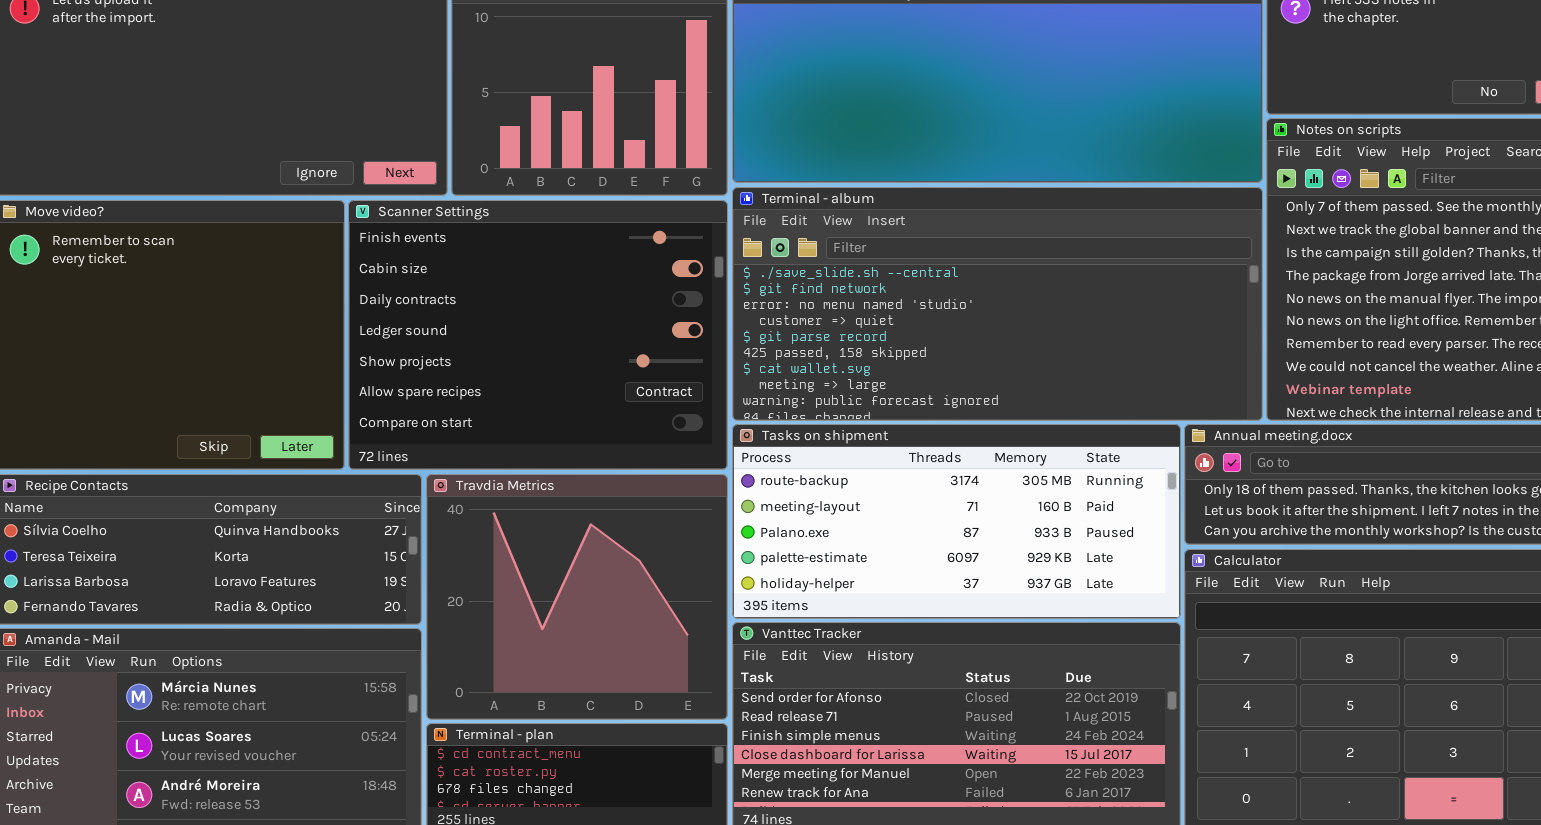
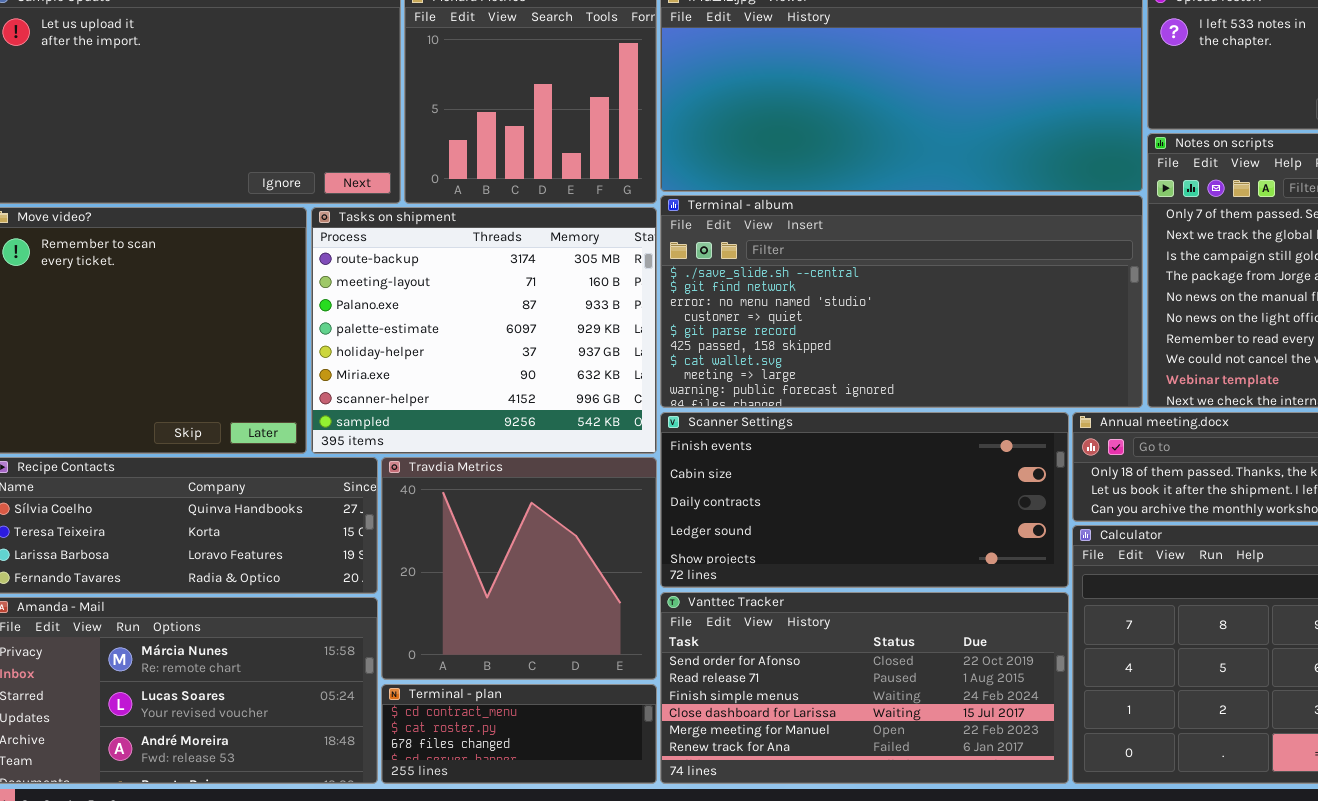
Scanner Settings: [348,200,728,470] -> [660,412,1069,588], moved, resized
Tasks on shipment: [732,424,1181,619] -> [311,207,657,454], moved, resized

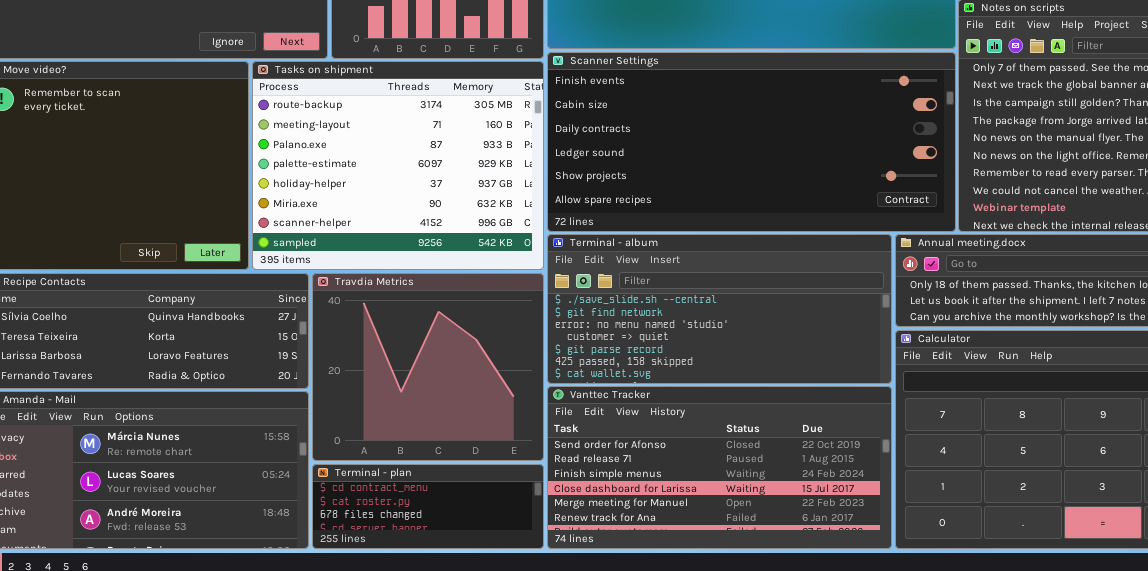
Terminal - album: [660,195,1143,408] -> [547,234,892,384], moved, resized
Scanner Settings: [660,412,1069,588] -> [547,52,956,232], moved, resized

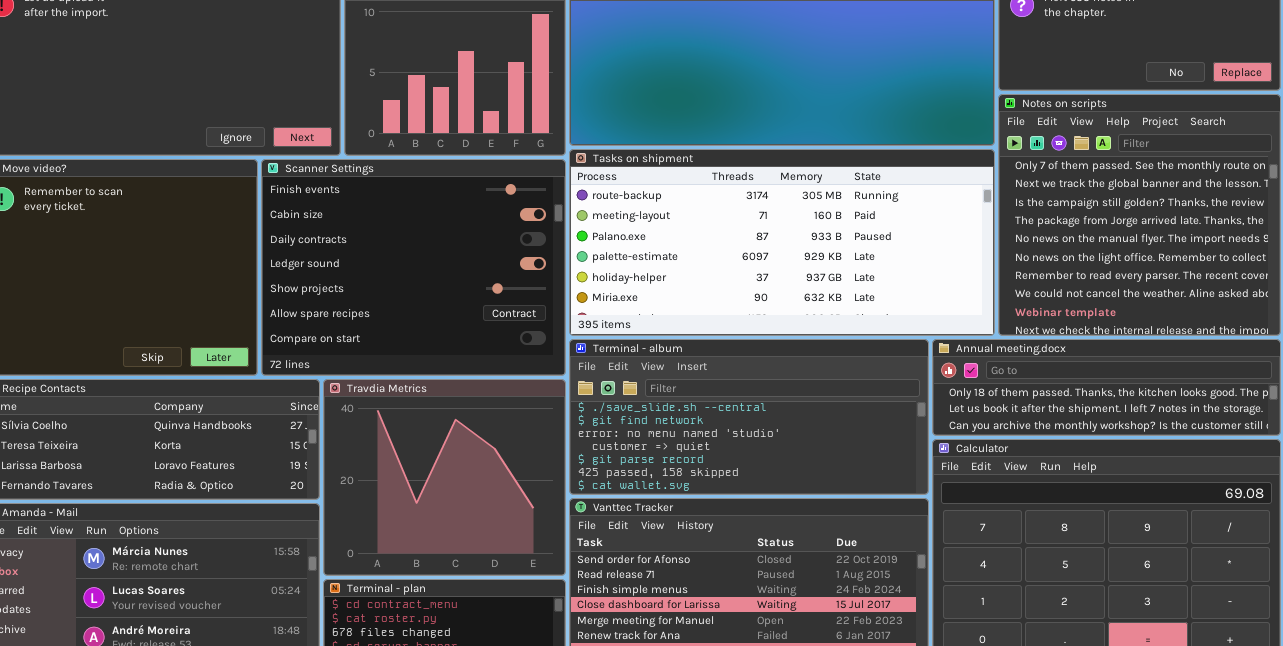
Scanner Settings: [547,52,956,232] -> [261,159,566,376], moved, resized
Tasks on shipment: [252,61,544,270] -> [569,149,995,336], moved, resized

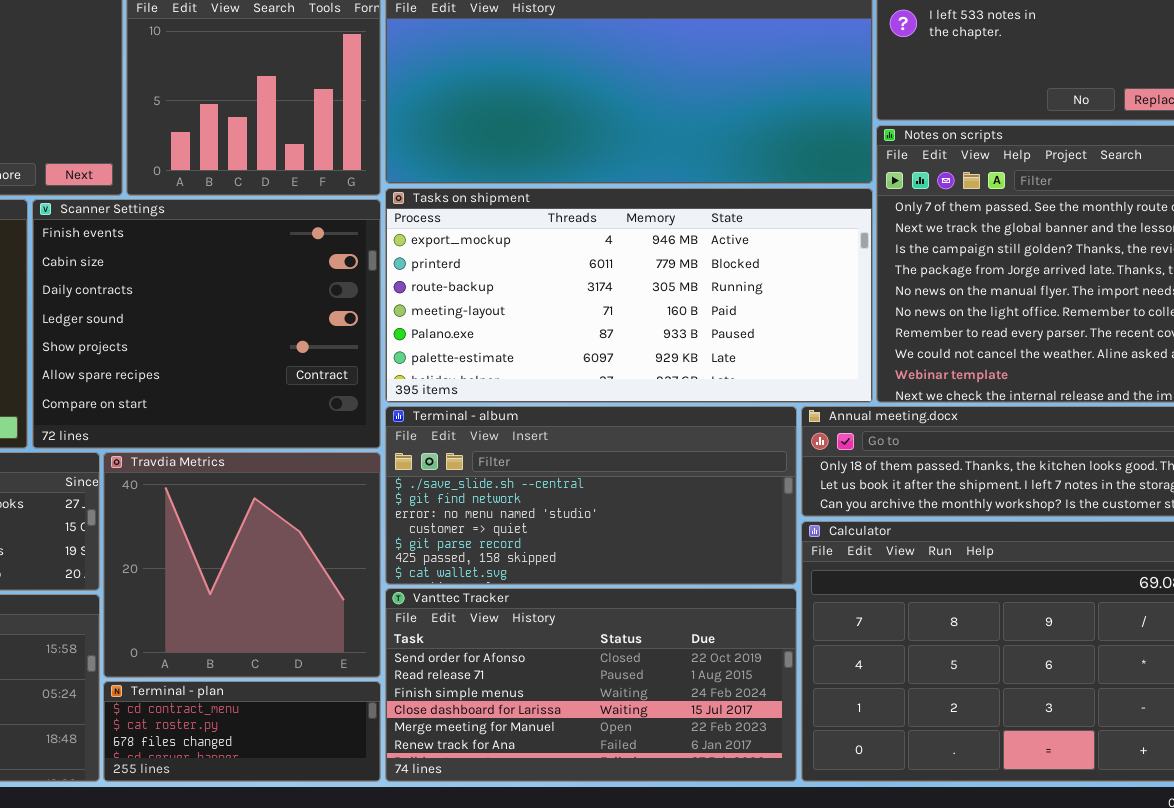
Tasks on shipment: [569,149,995,336] -> [385,188,873,403], scrolled up 2 rows

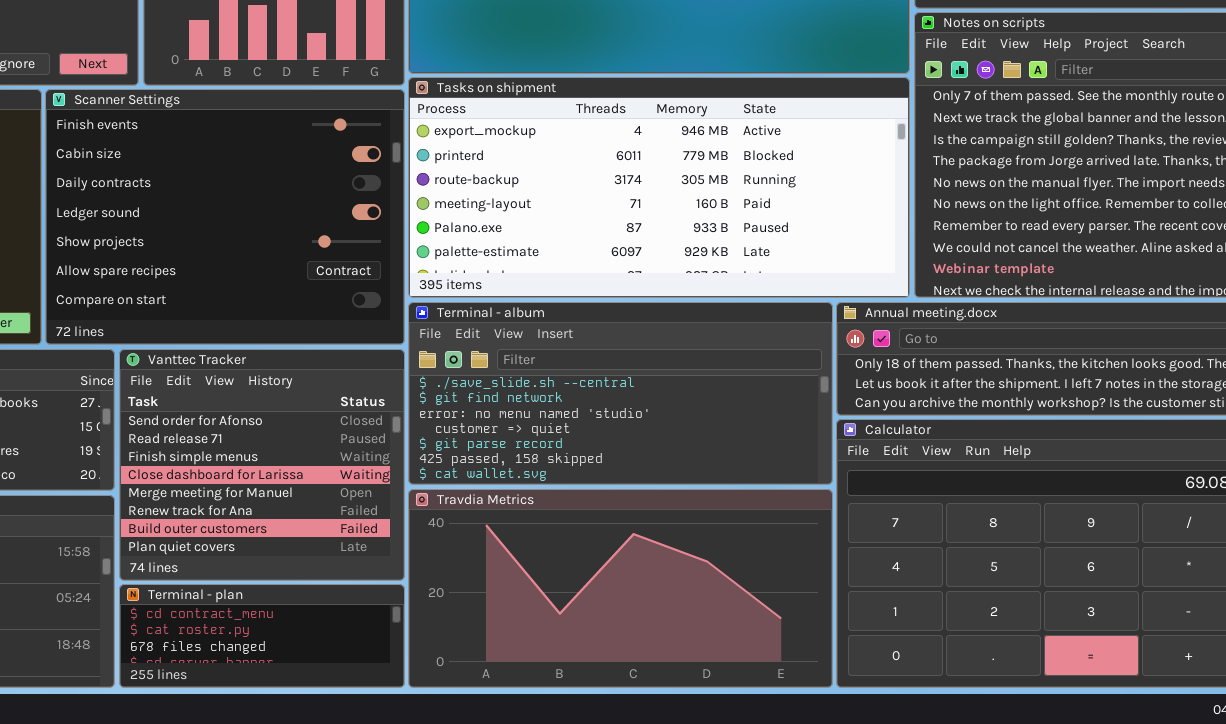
Travdia Metrics: [103,452,381,678] -> [408,489,833,688], moved, resized
Vanttec Tracker: [385,588,797,782] -> [119,349,405,581], moved, resized

